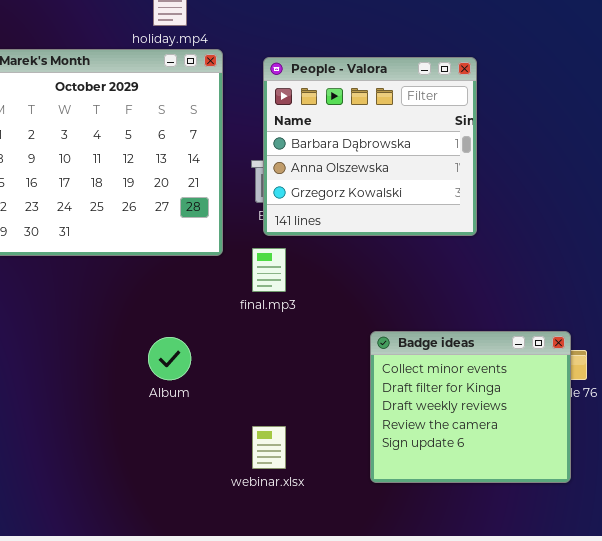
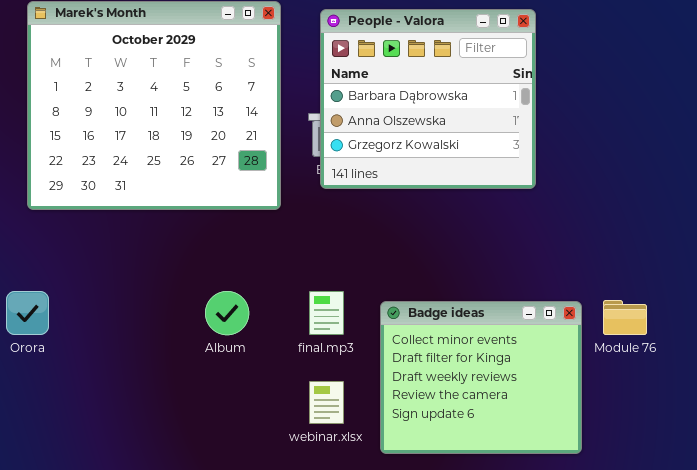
final.mp3: [252,248,286,292] -> [309,291,344,335], moved
Badge ideas: [370,331,571,483] -> [380,301,582,454], moved

